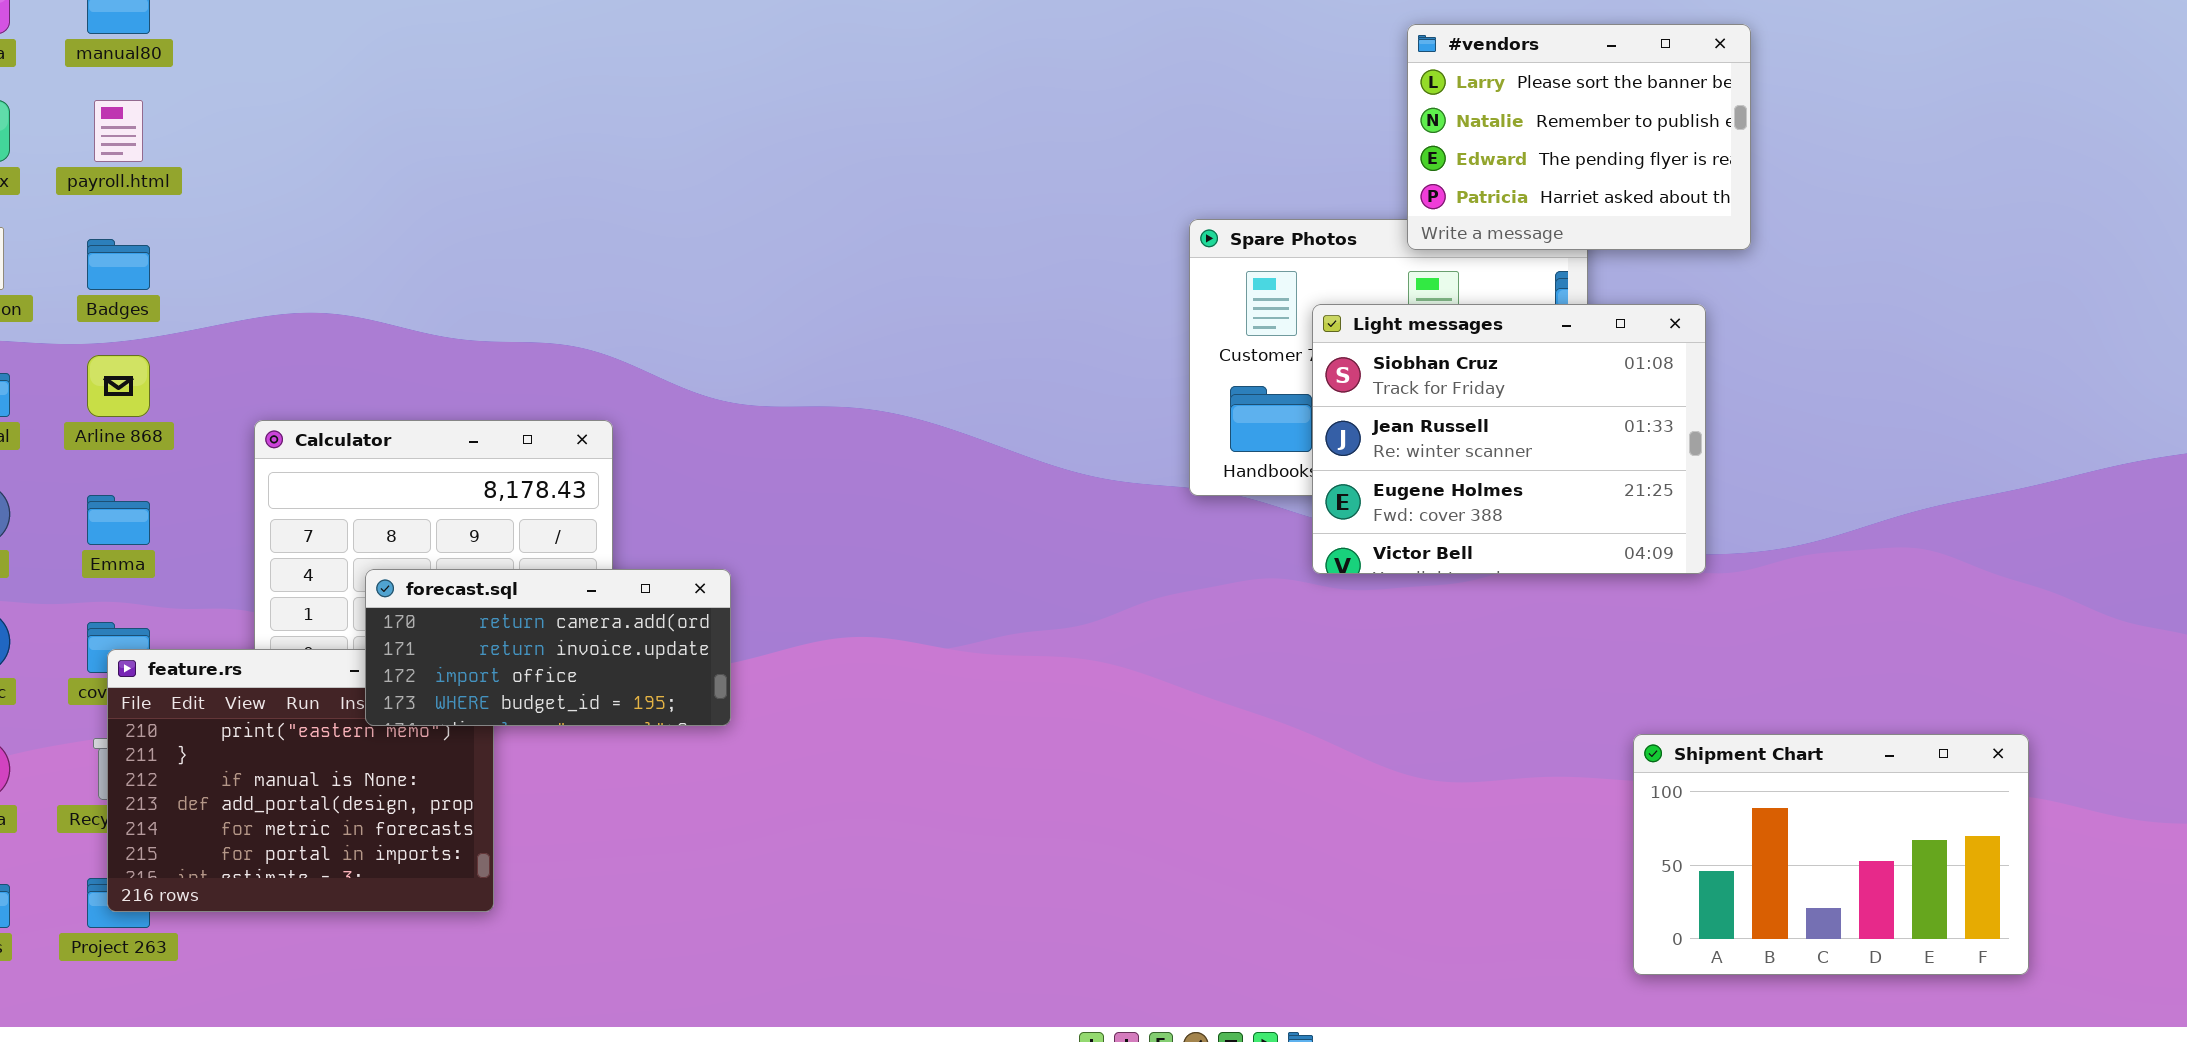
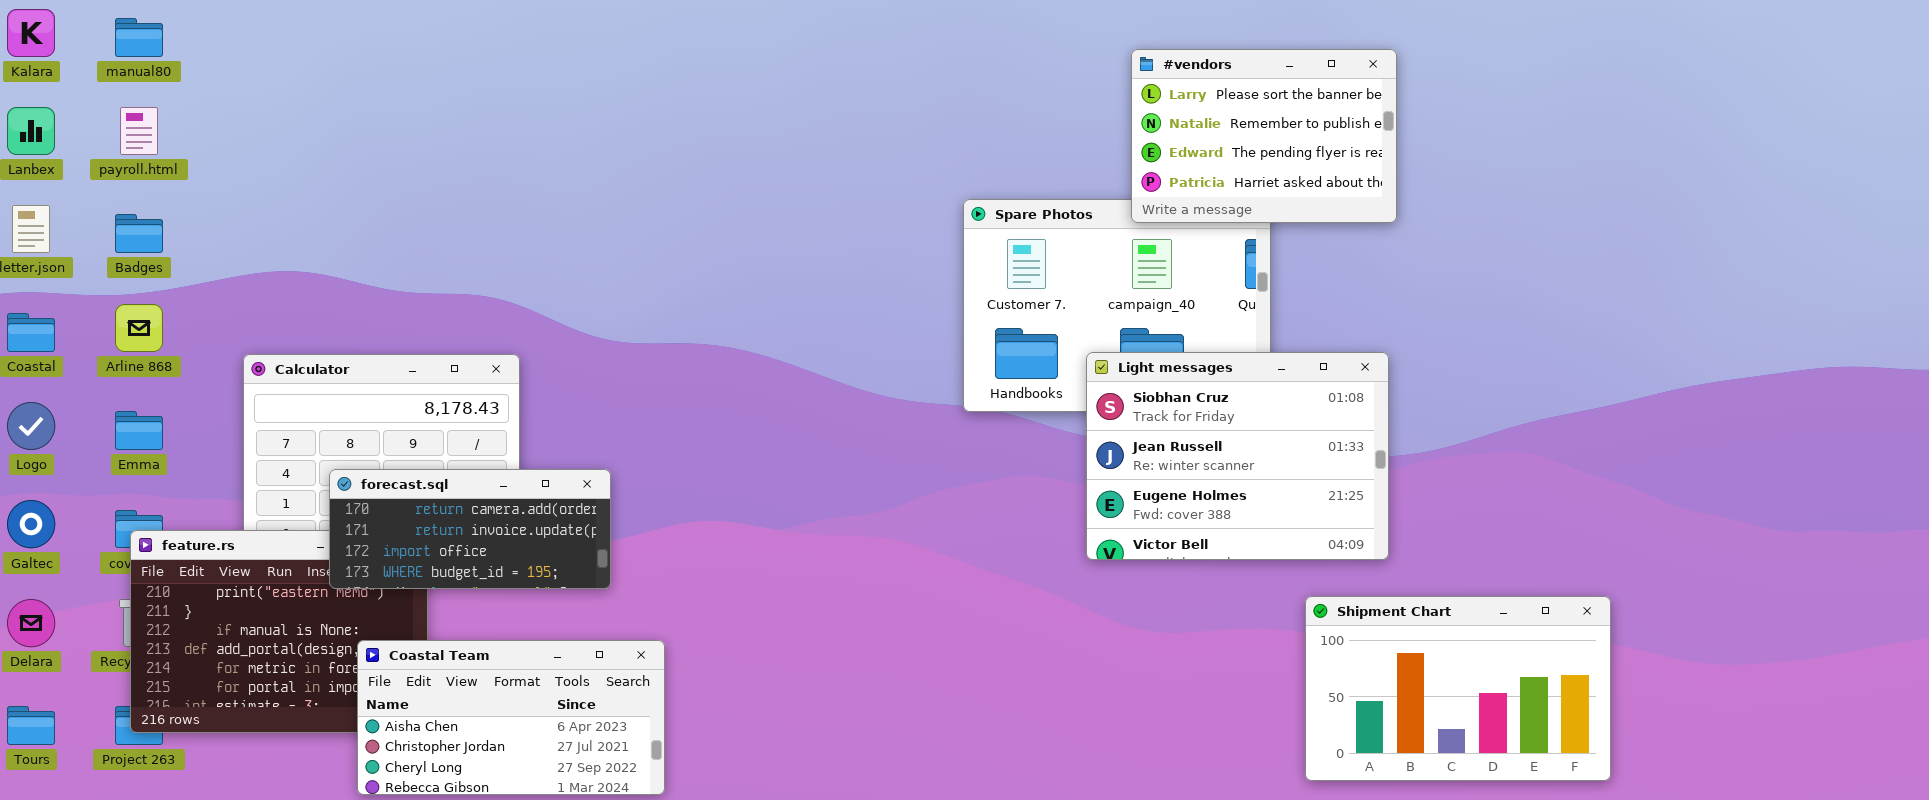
Light messages: [1312,304,1706,574] -> [1086,352,1389,560], moved
Coastal Team: none -> [357,640,665,795], opened

